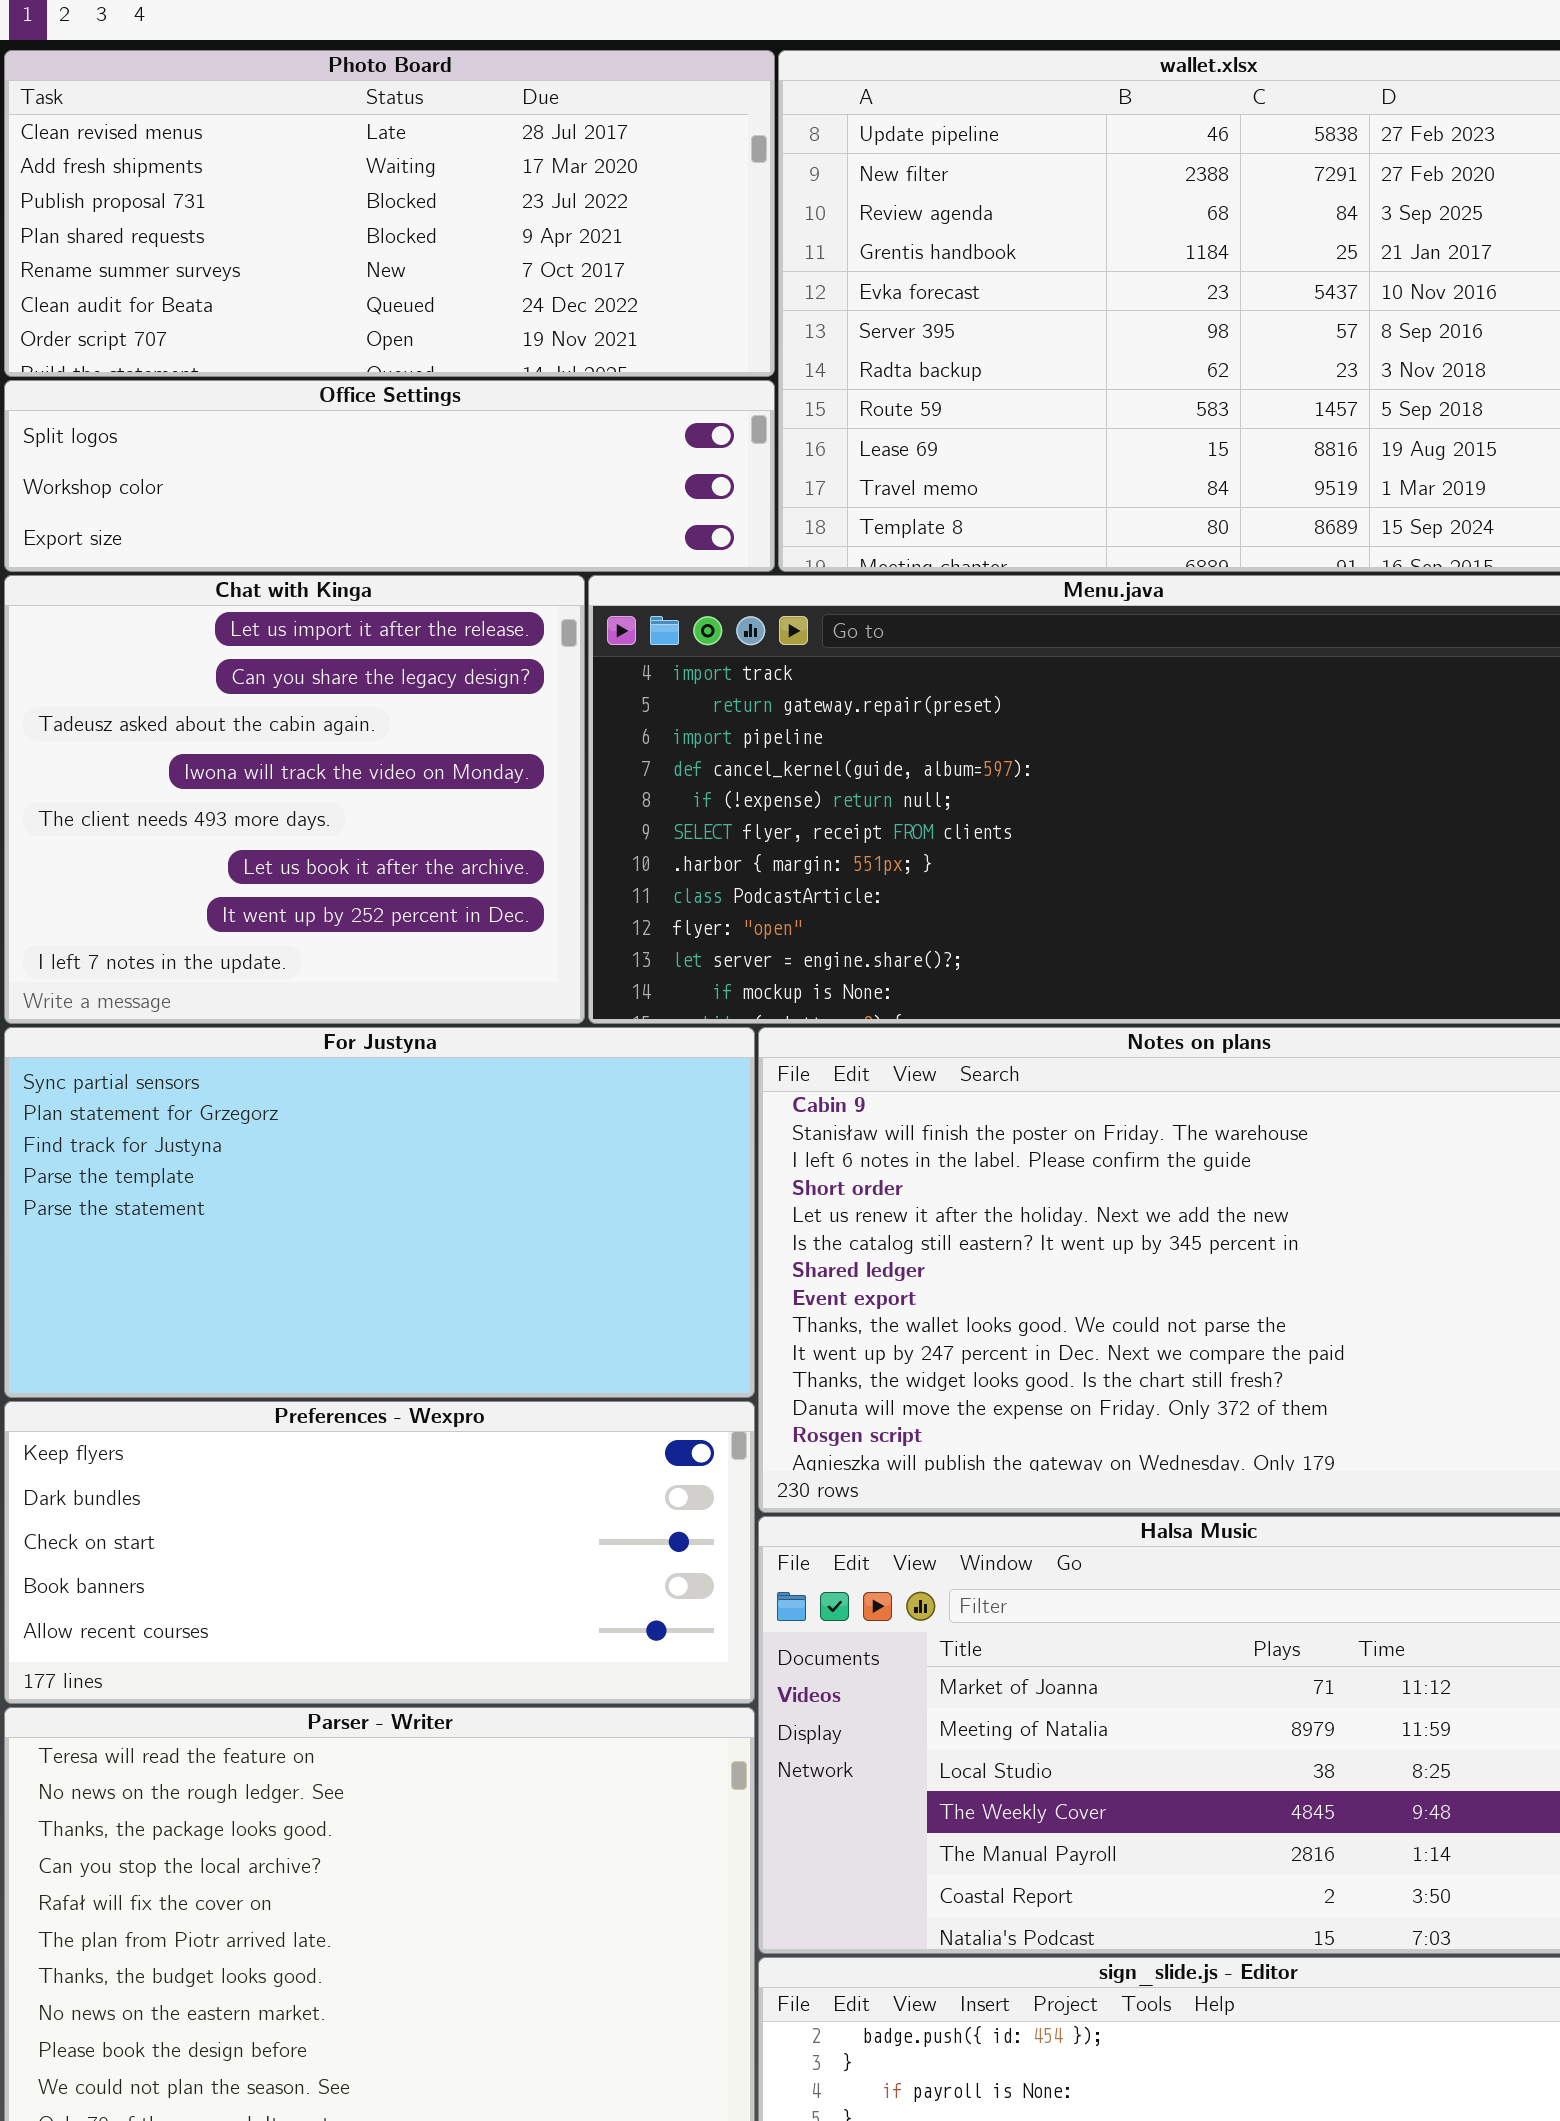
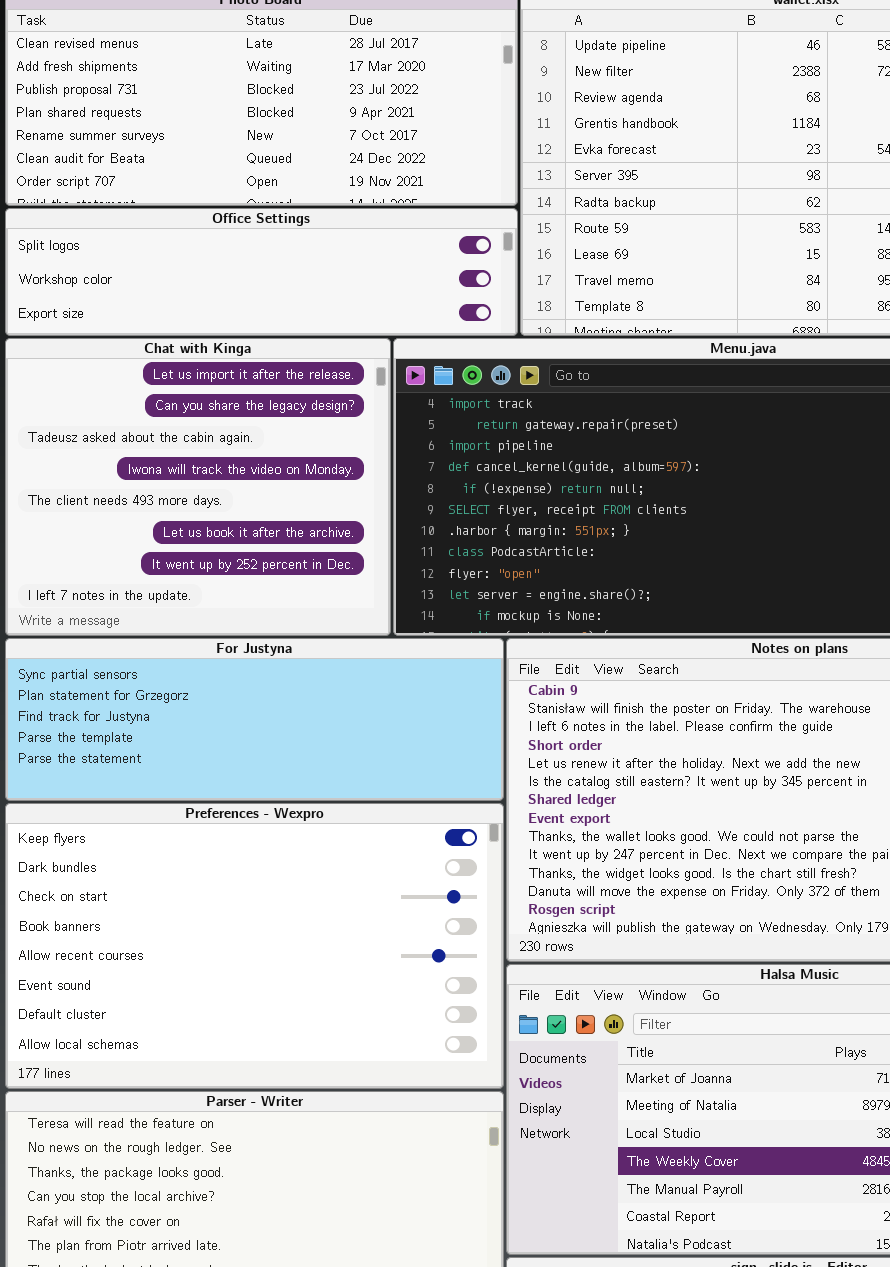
For Justyna: [4,1027,755,1398] -> [5,638,504,801], resized
Preferences - Wexpro: [4,1401,755,1704] -> [5,803,504,1089], resized

